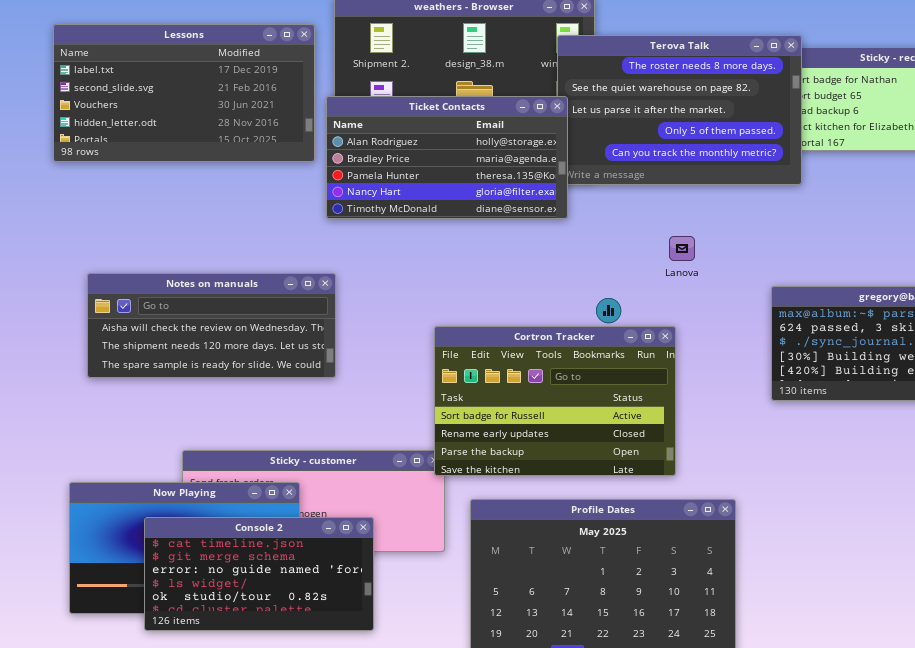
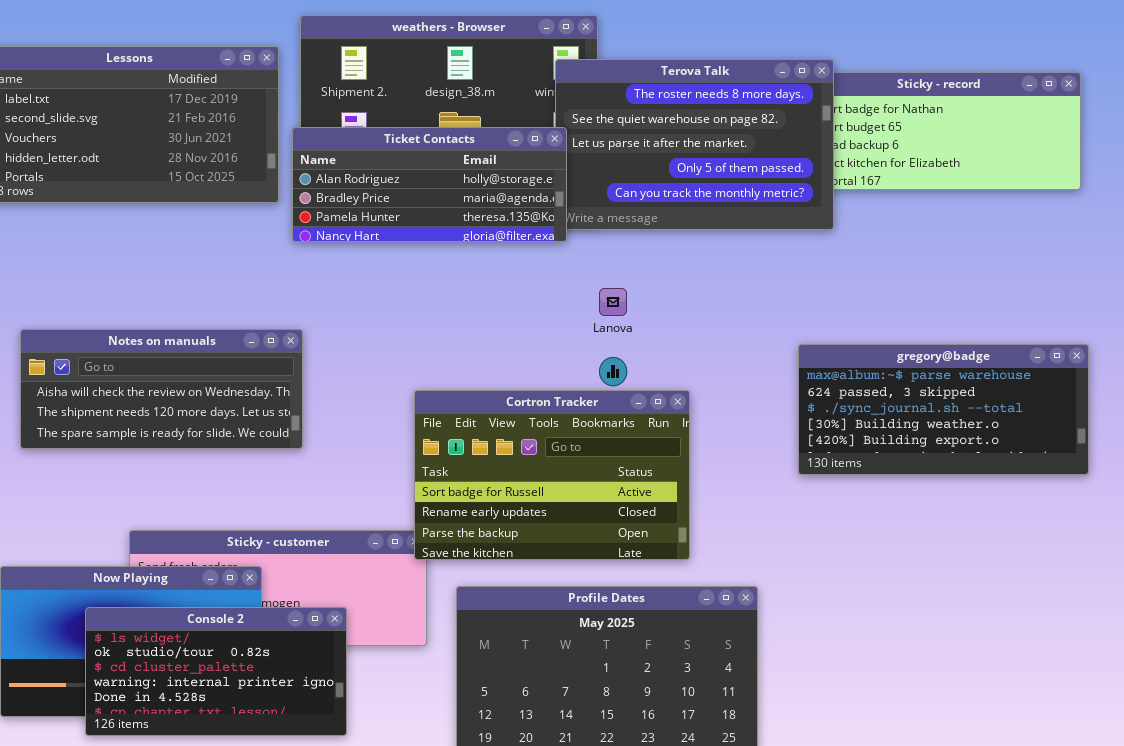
Ticket Contacts: [326,96,568,219] -> [292,127,567,242], resized
Lanova: [669,236,695,261] -> [599,288,627,316], moved
Console 2: [144,517,374,631] -> [85,607,347,736], scrolled down 3 rows

